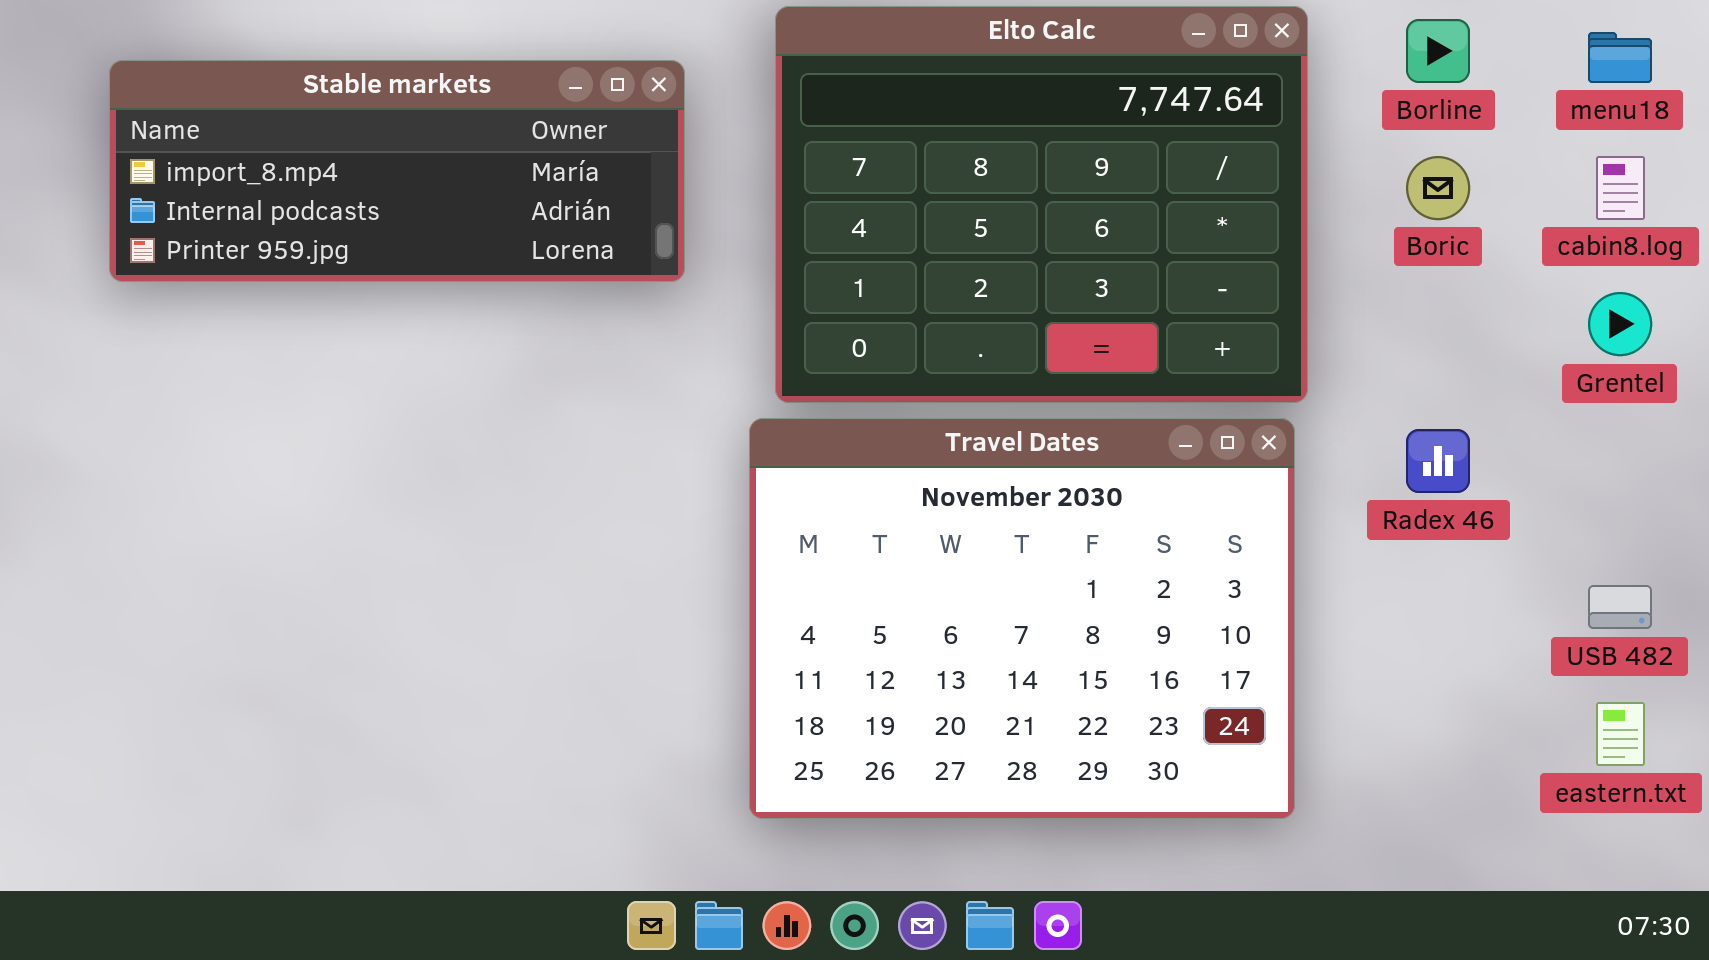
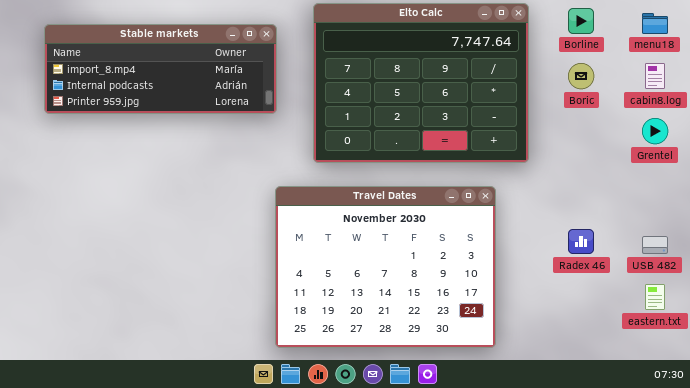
Travel Dates: [749,418,1295,819] -> [275,186,496,348], moved
Radex 46: [1406,429,1470,493] -> [568,229,594,254], moved

